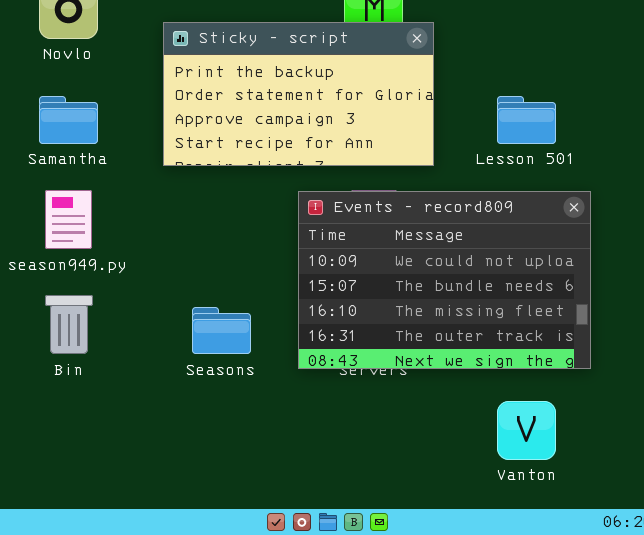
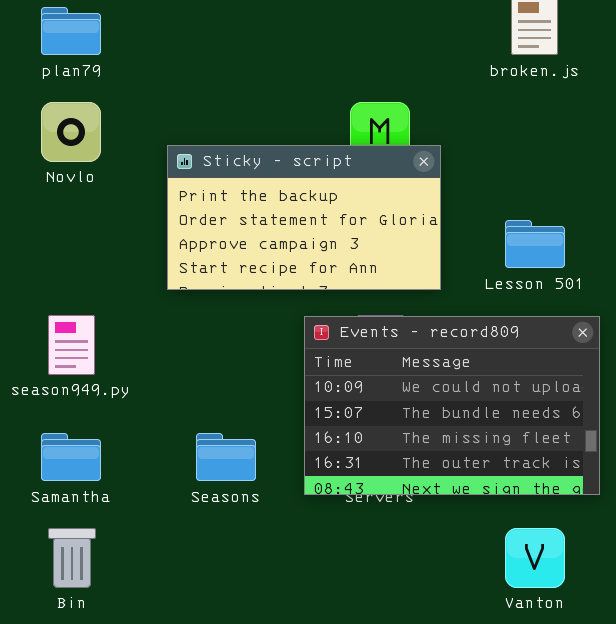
Samantha: [39,96,98,144] -> [41,433,101,481], moved
Bin: [45,295,93,354] -> [48,528,96,588], moved

